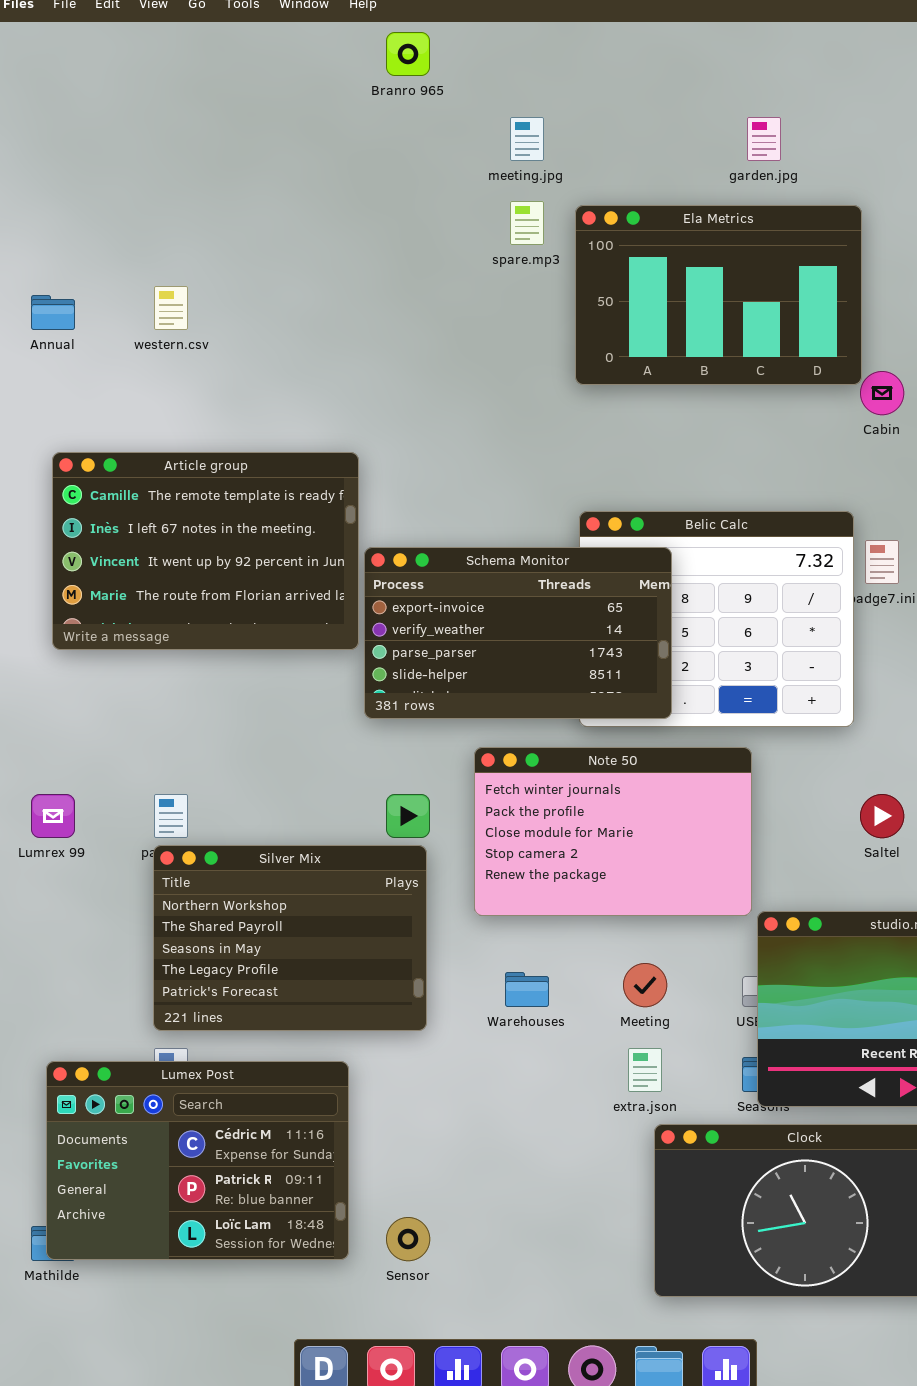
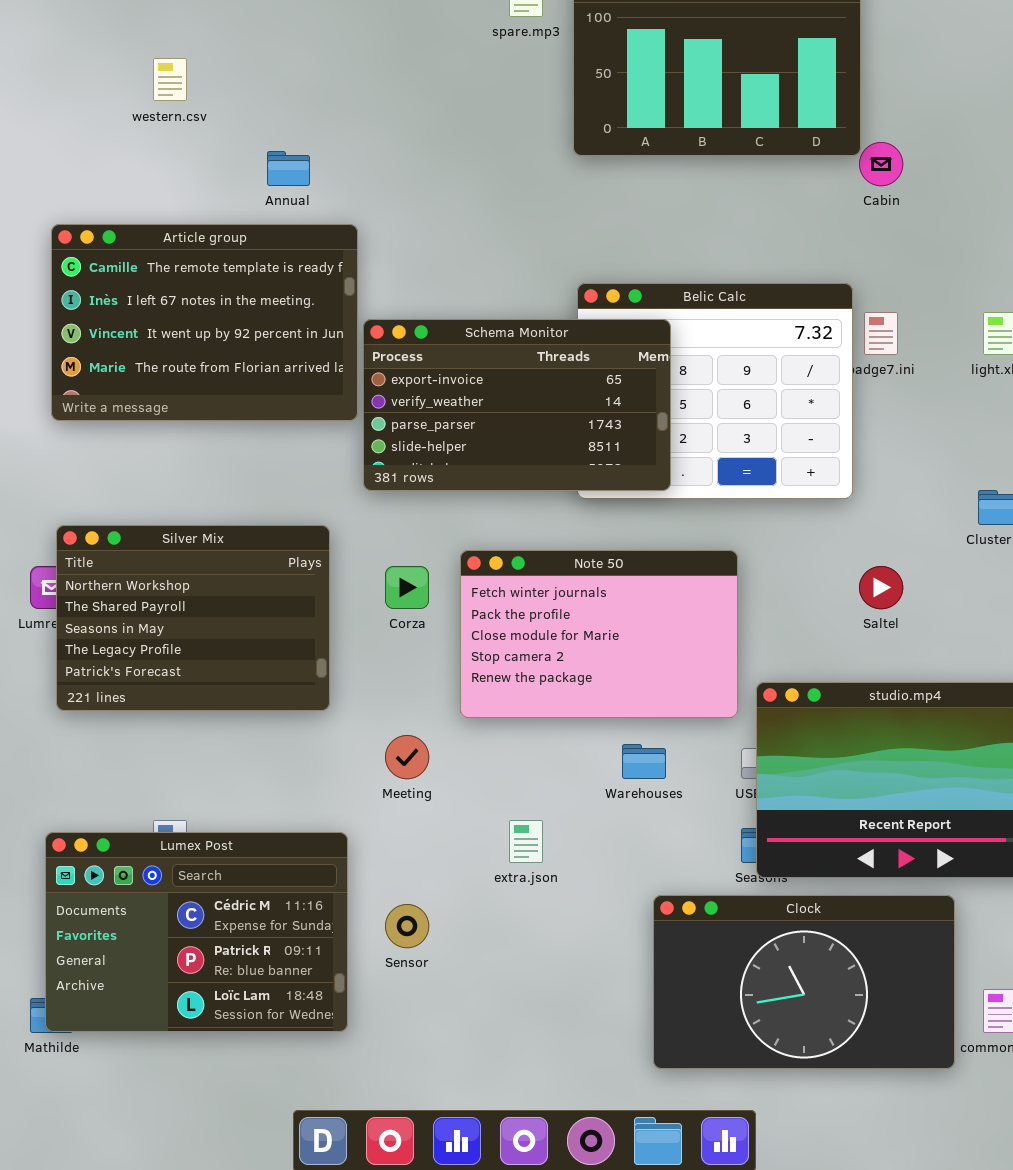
Annual: [31,295,75,330] -> [267,151,310,186], moved
Note 50: [474,747,752,916] -> [460,550,738,718], moved
Silver Mix: [153,845,427,1031] -> [56,525,330,711], moved
Meeting: [623,963,667,1007] -> [385,735,429,779], moved
Warehouses: [505,972,549,1007] -> [622,744,666,779], moved
extra.json: [628,1048,662,1092] -> [509,820,543,863], moved
Sensor: [386,1217,430,1261] -> [385,904,429,948], moved

